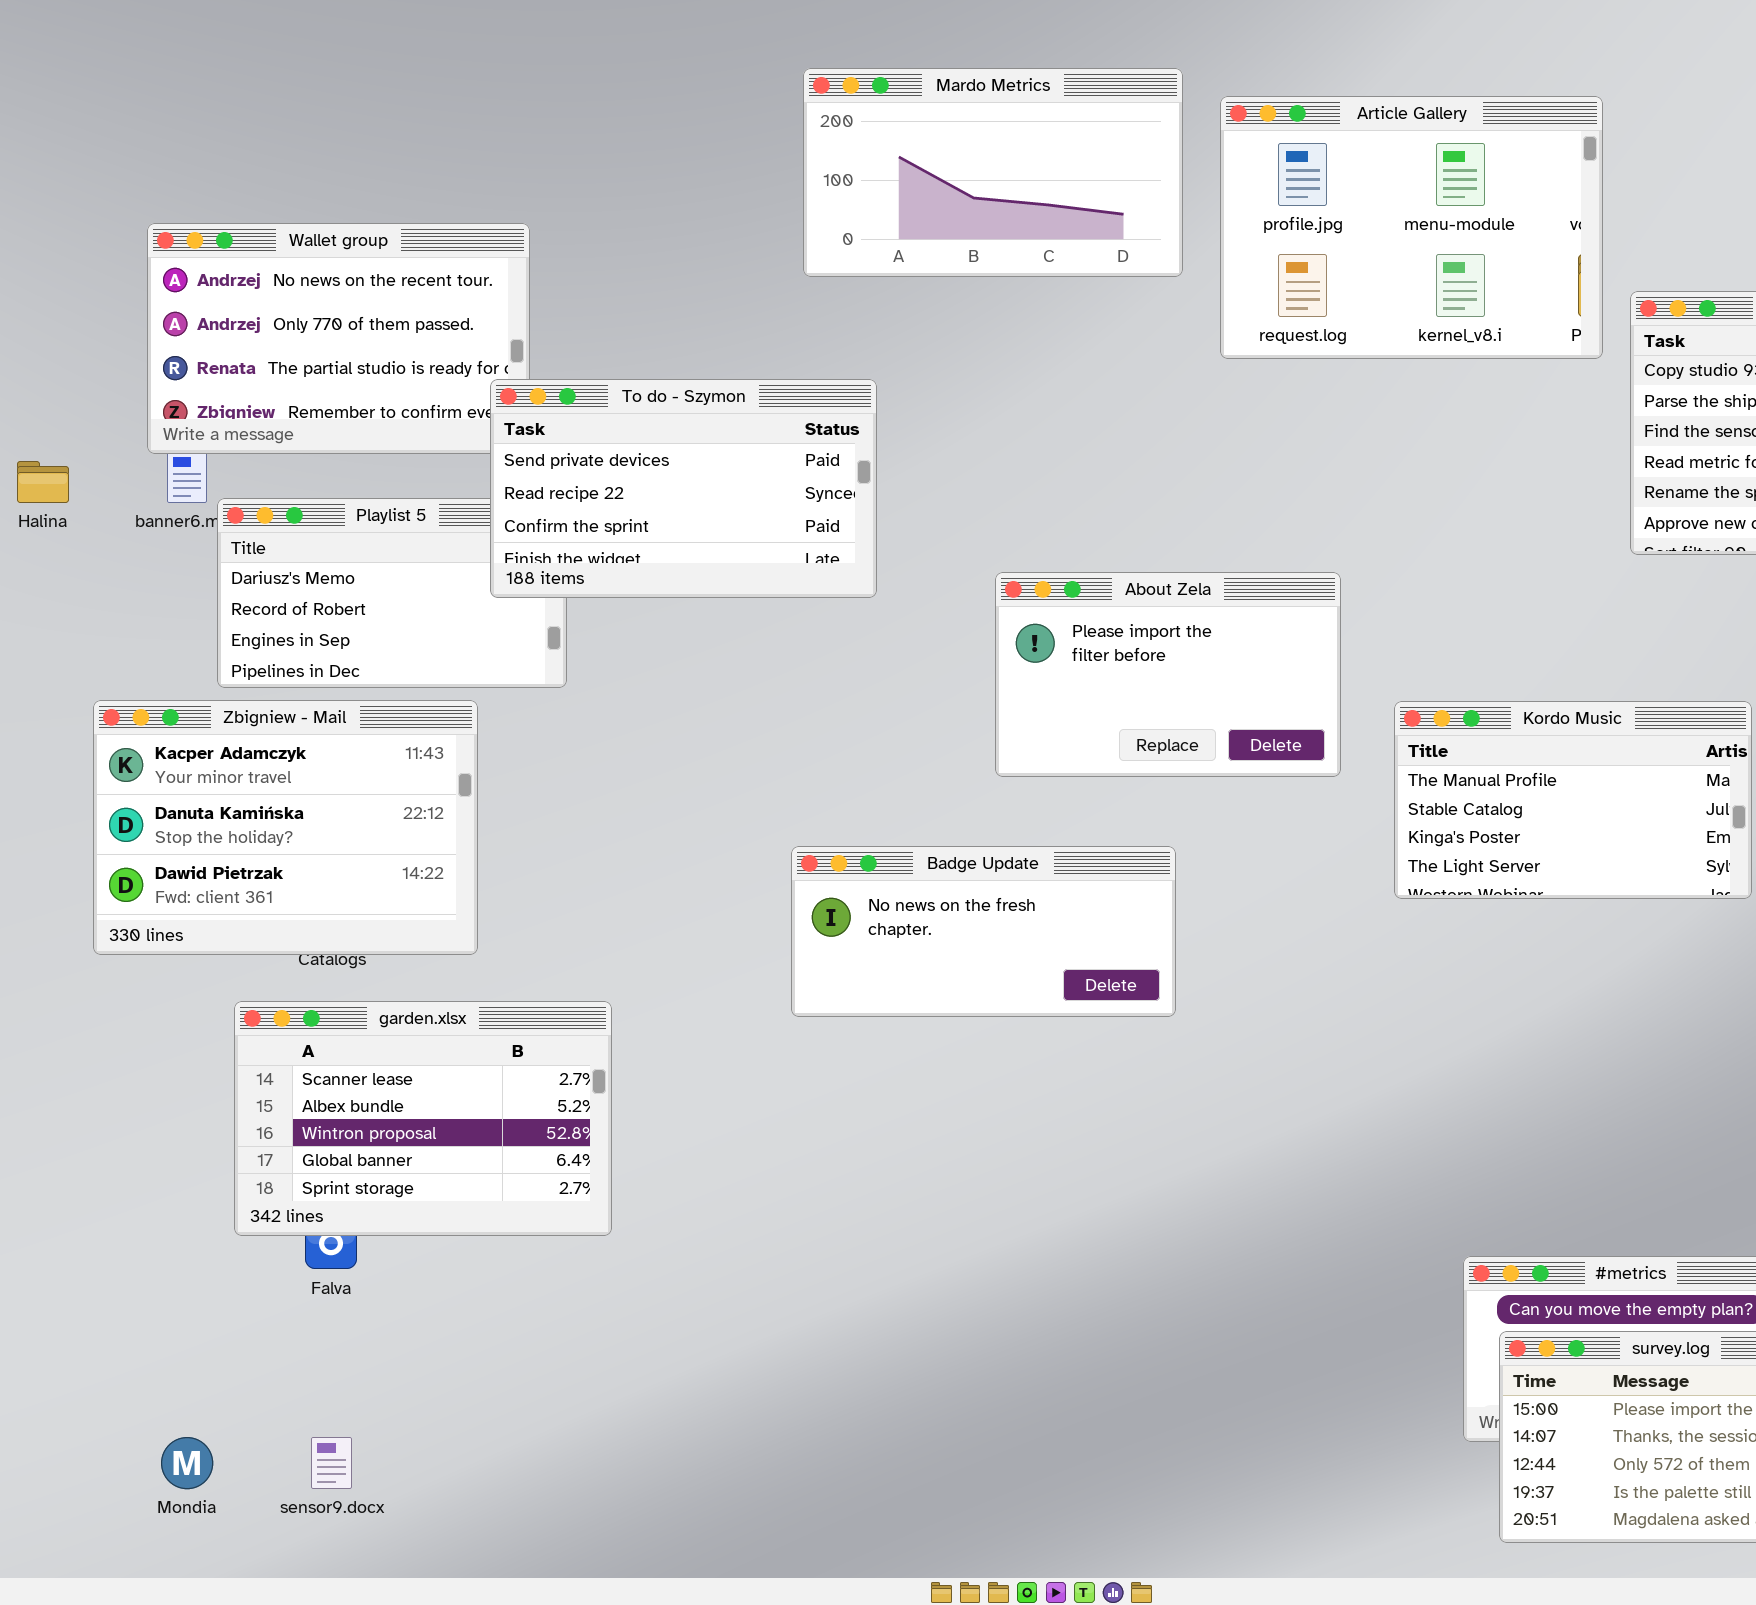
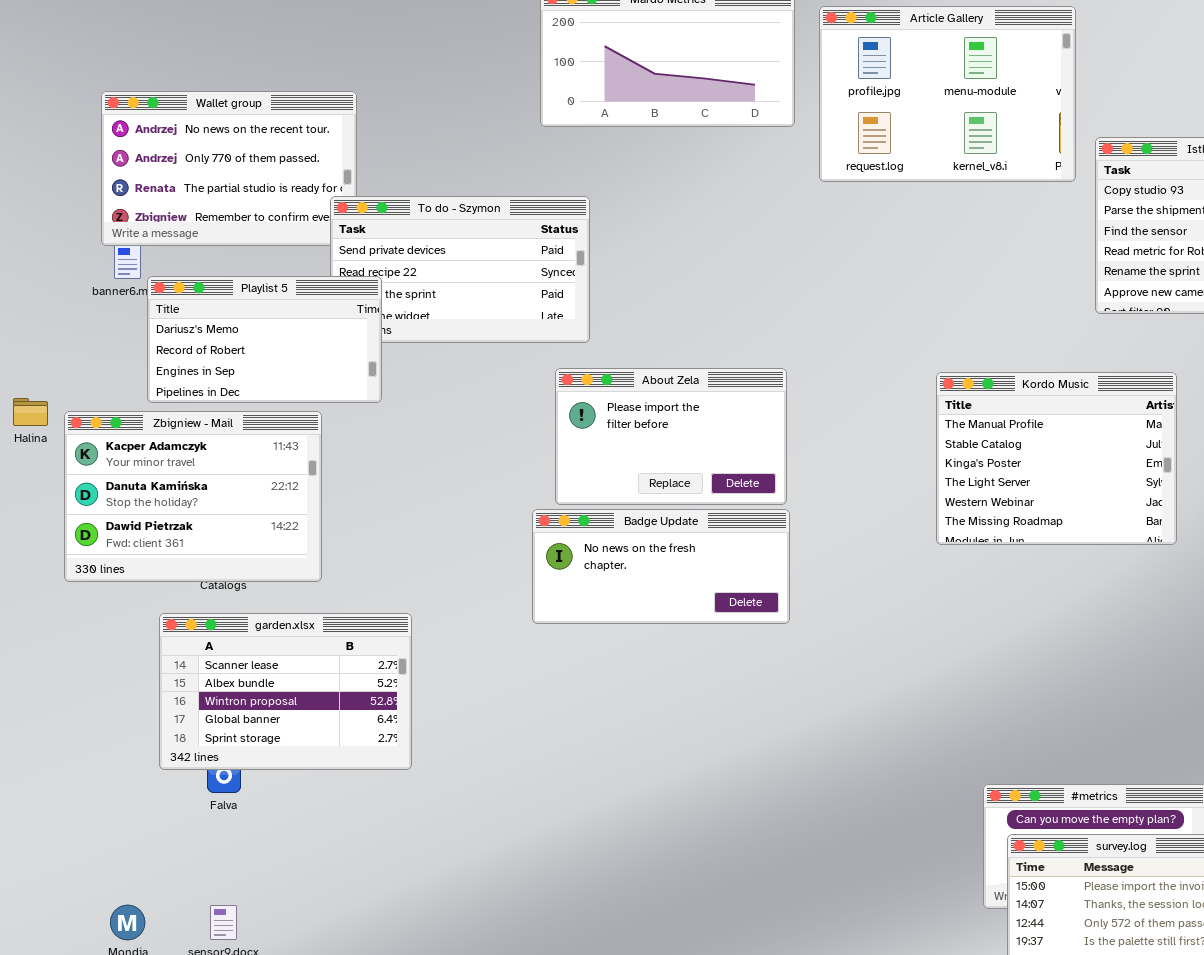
Halina: [17,461,69,503] -> [13,398,48,426], moved
Playlist 5: [217,498,567,688] -> [147,276,382,403], raised
About Zela: [995,572,1341,777] -> [555,368,787,505], moved
Kordo Music: [1394,701,1752,899] -> [936,372,1177,545], resized

